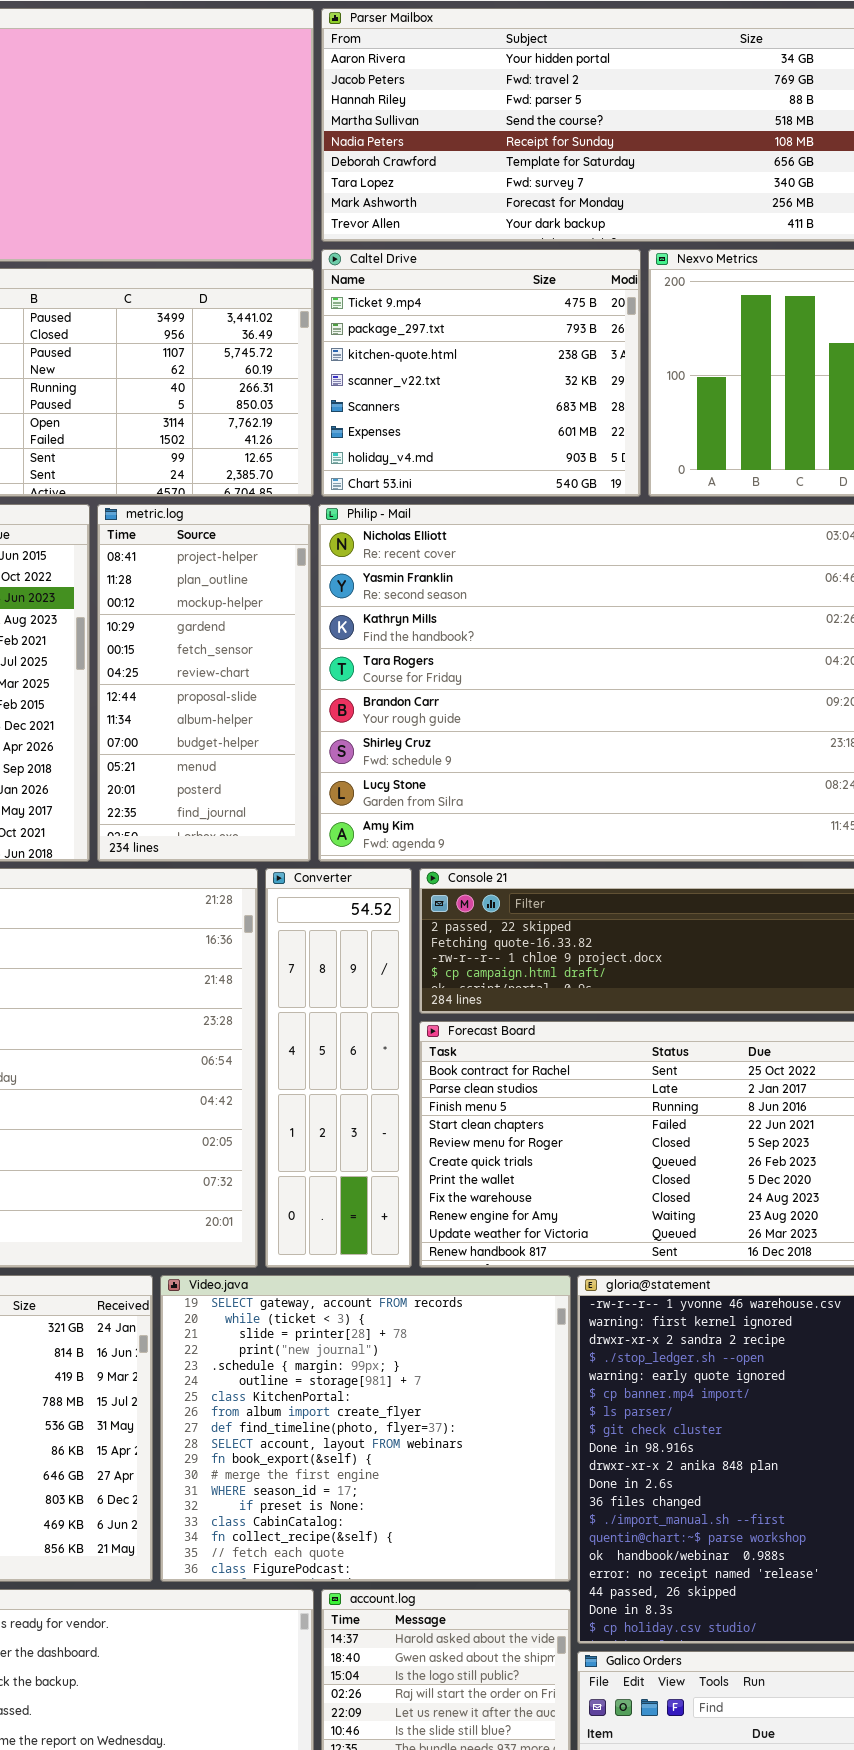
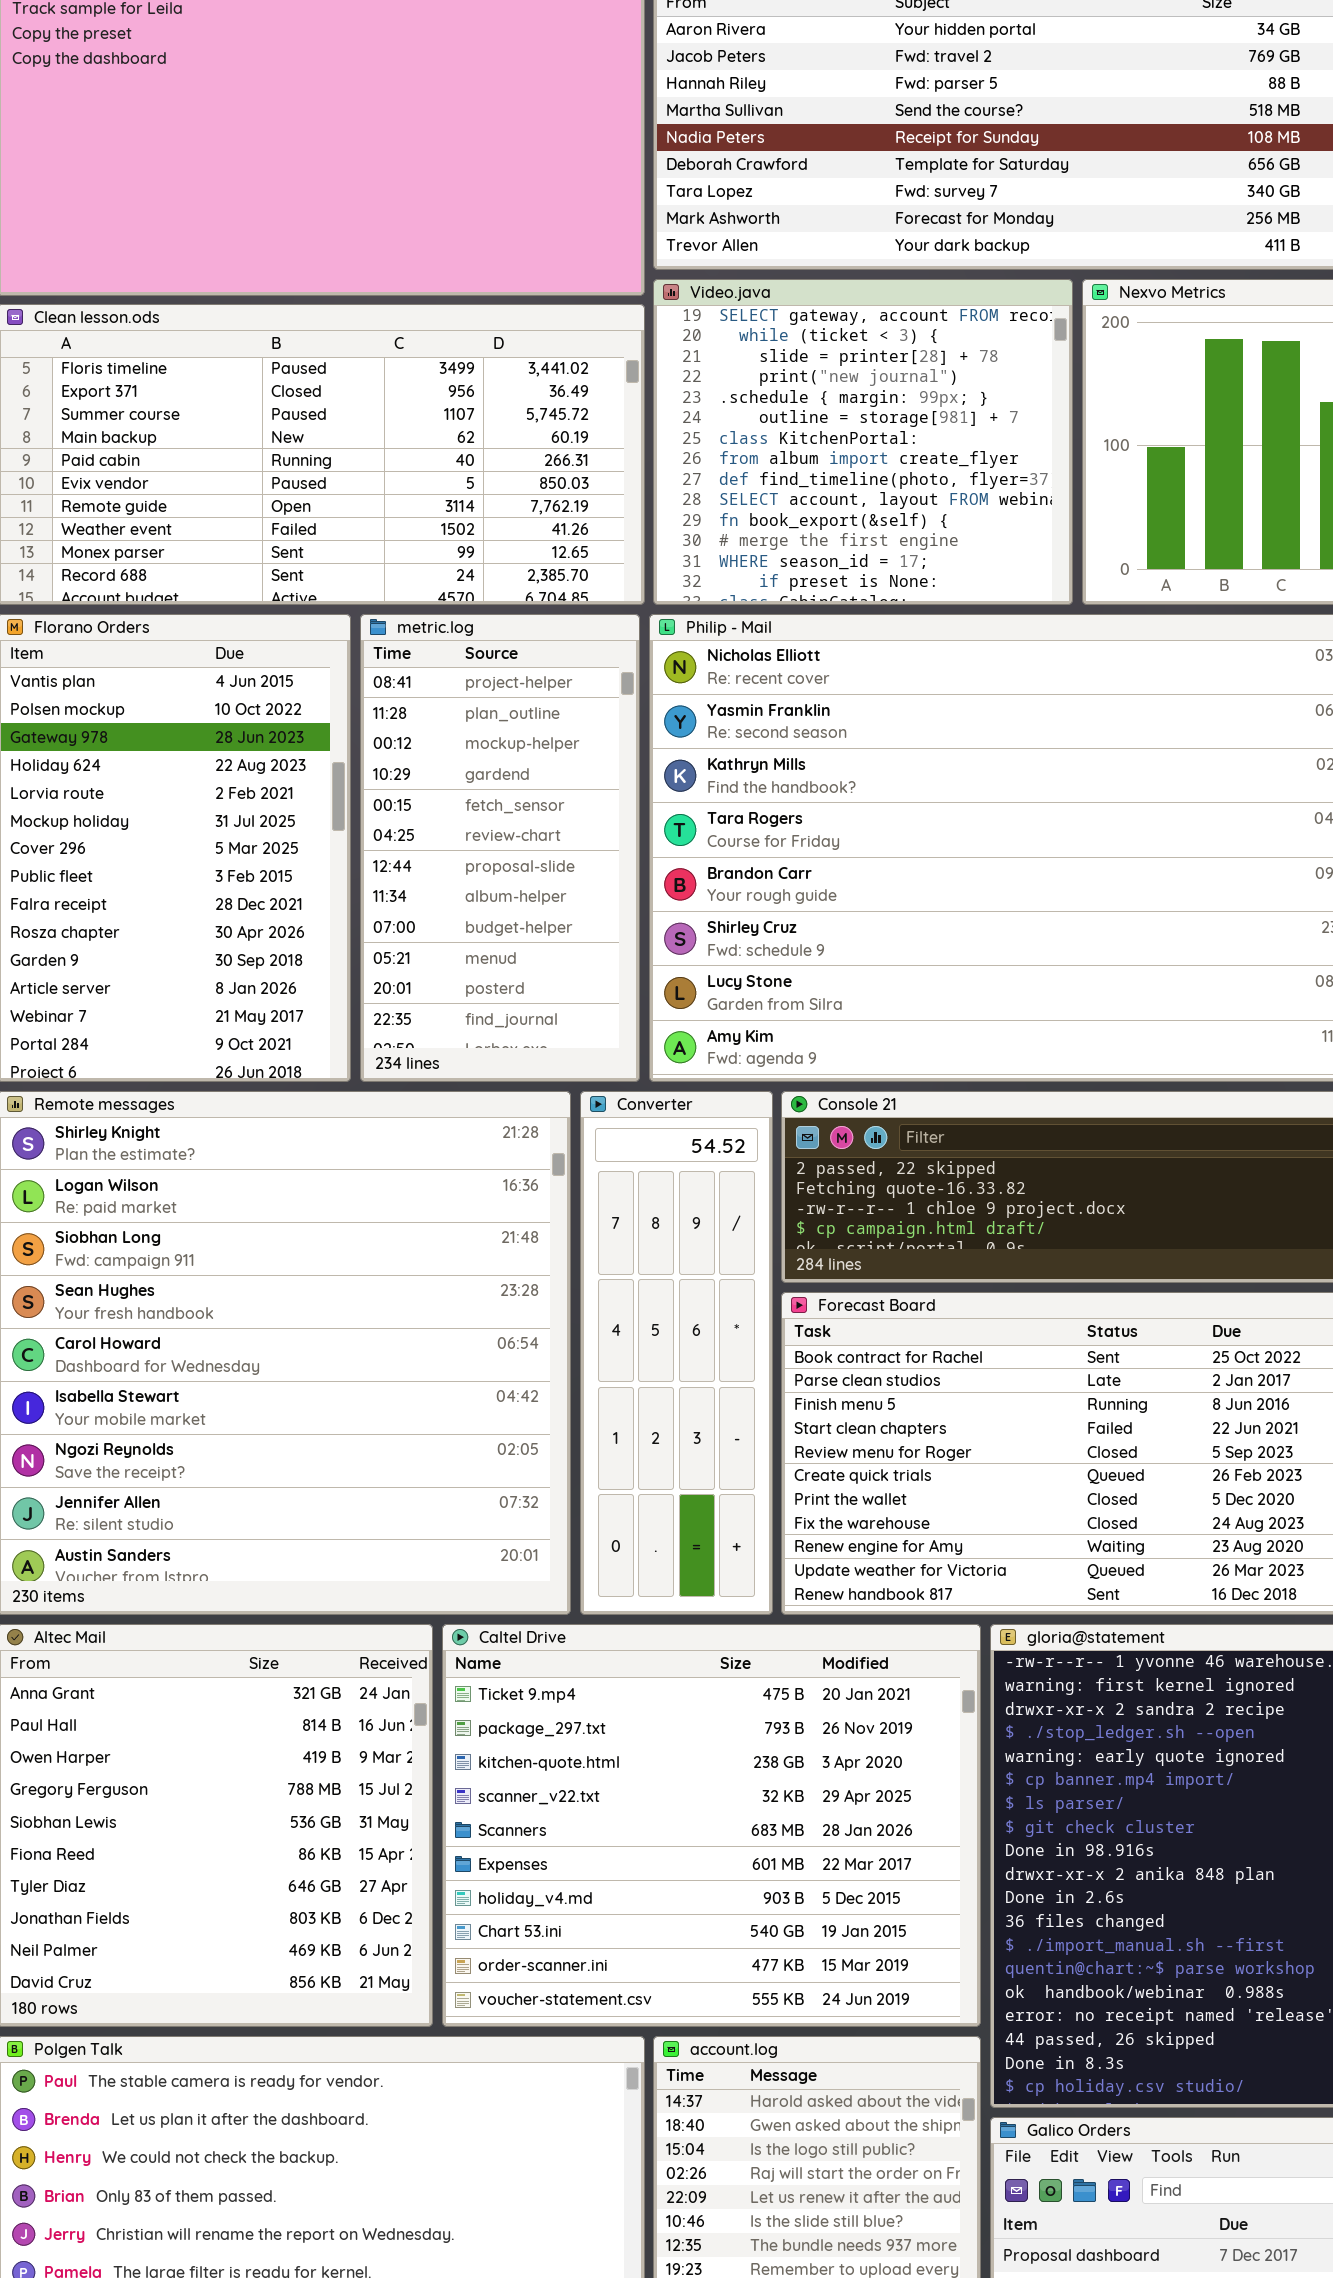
Caltel Drive: [321,249,641,497] -> [442,1624,981,2027], moved, resized
Video.java: [160,1275,571,1582] -> [653,279,1073,605], moved, resized

